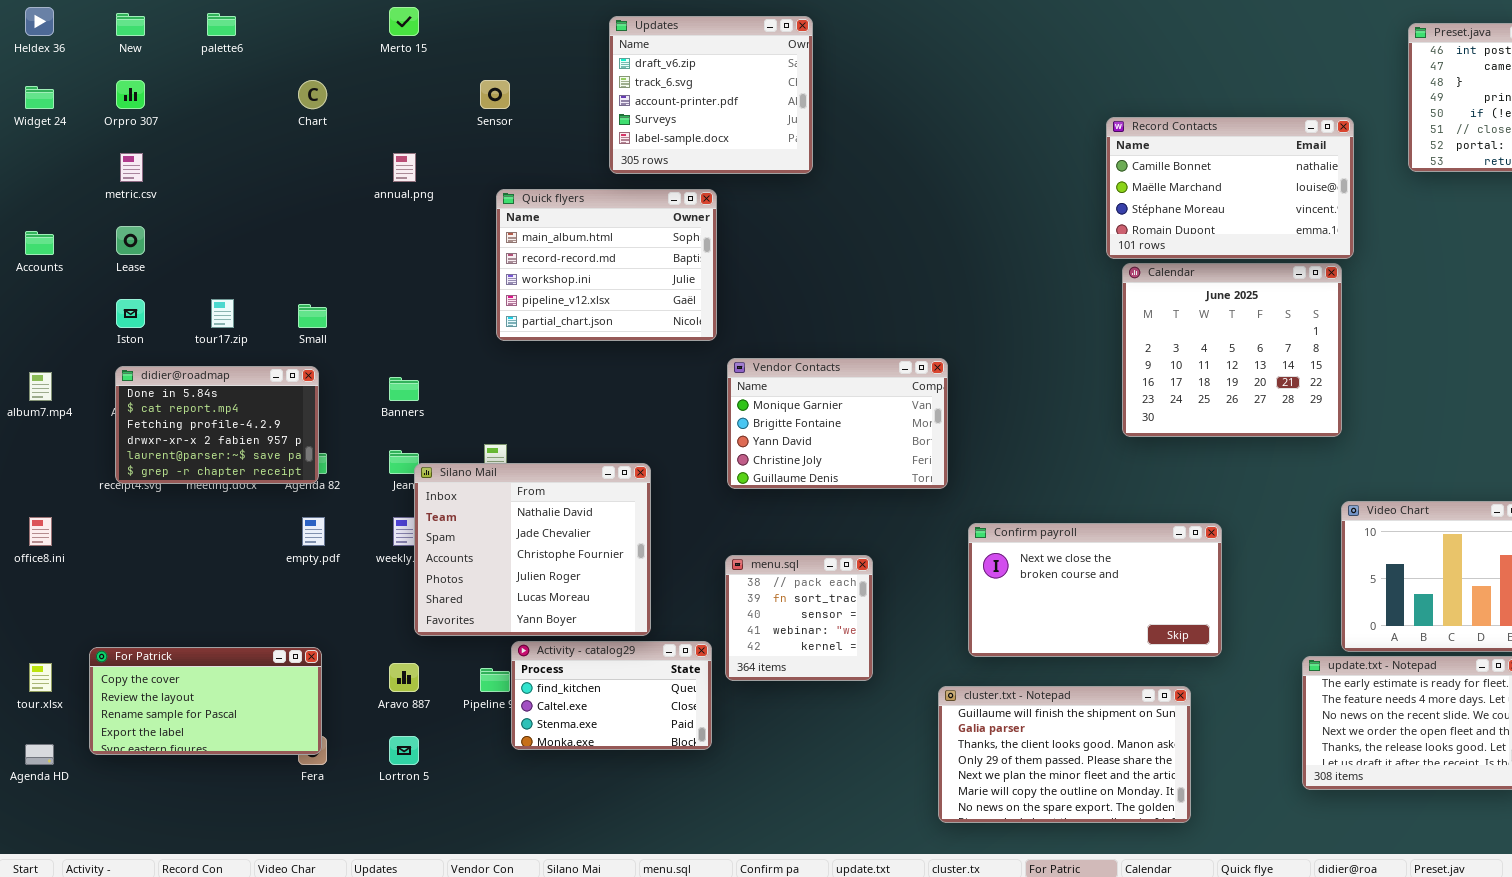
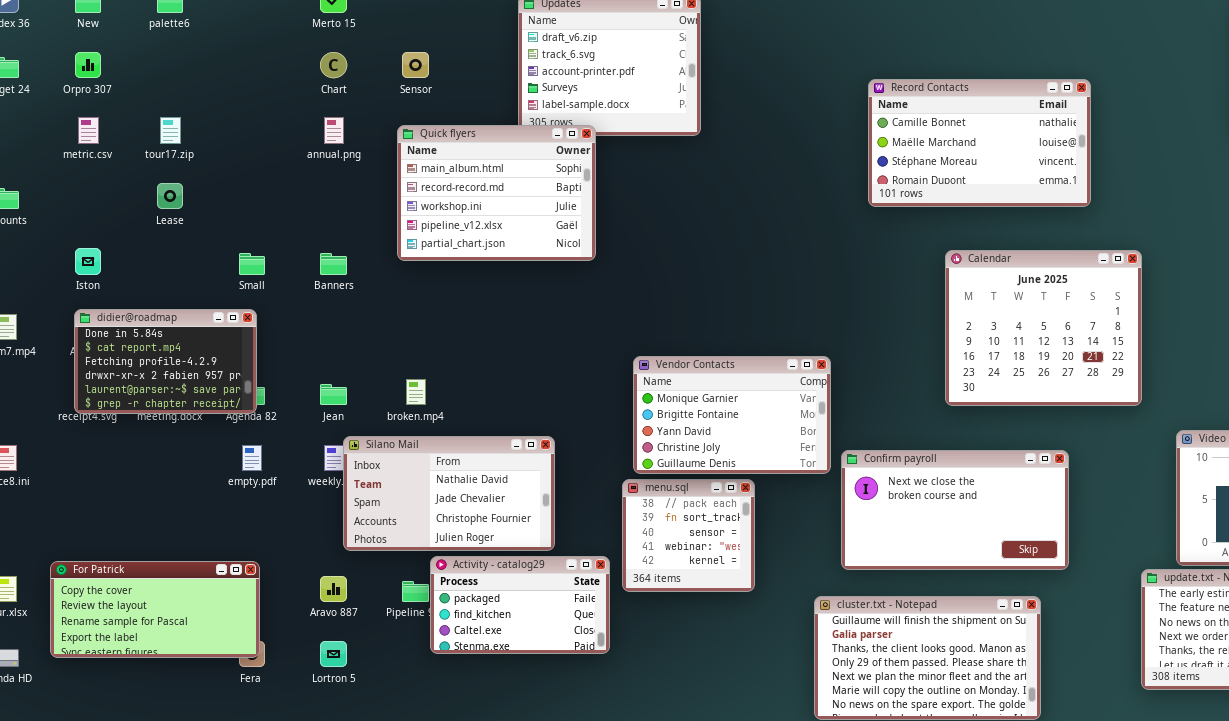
Chart: [298,80,327,109] -> [320,52,347,78], moved
Record Contacts: [1106,117,1354,259] -> [868,79,1091,207], moved
Quick flyers: [496,189,717,341] -> [397,125,596,261], moved
Lease: [116,226,145,255] -> [157,183,183,209], moved
Calendar: [1122,263,1342,437] -> [945,250,1142,406], moved
tour17.zip: [211,299,234,328] -> [160,117,181,144], moved
Vendor Contacts: [727,358,948,489] -> [633,356,831,474], moved
Banners: [389,377,419,401] -> [320,253,347,275], moved
Silano Mail: [414,463,651,636] -> [343,436,555,551], resized
Activity - catalog29: [511,641,712,750] -> [430,556,610,654], scrolled up 1 row

